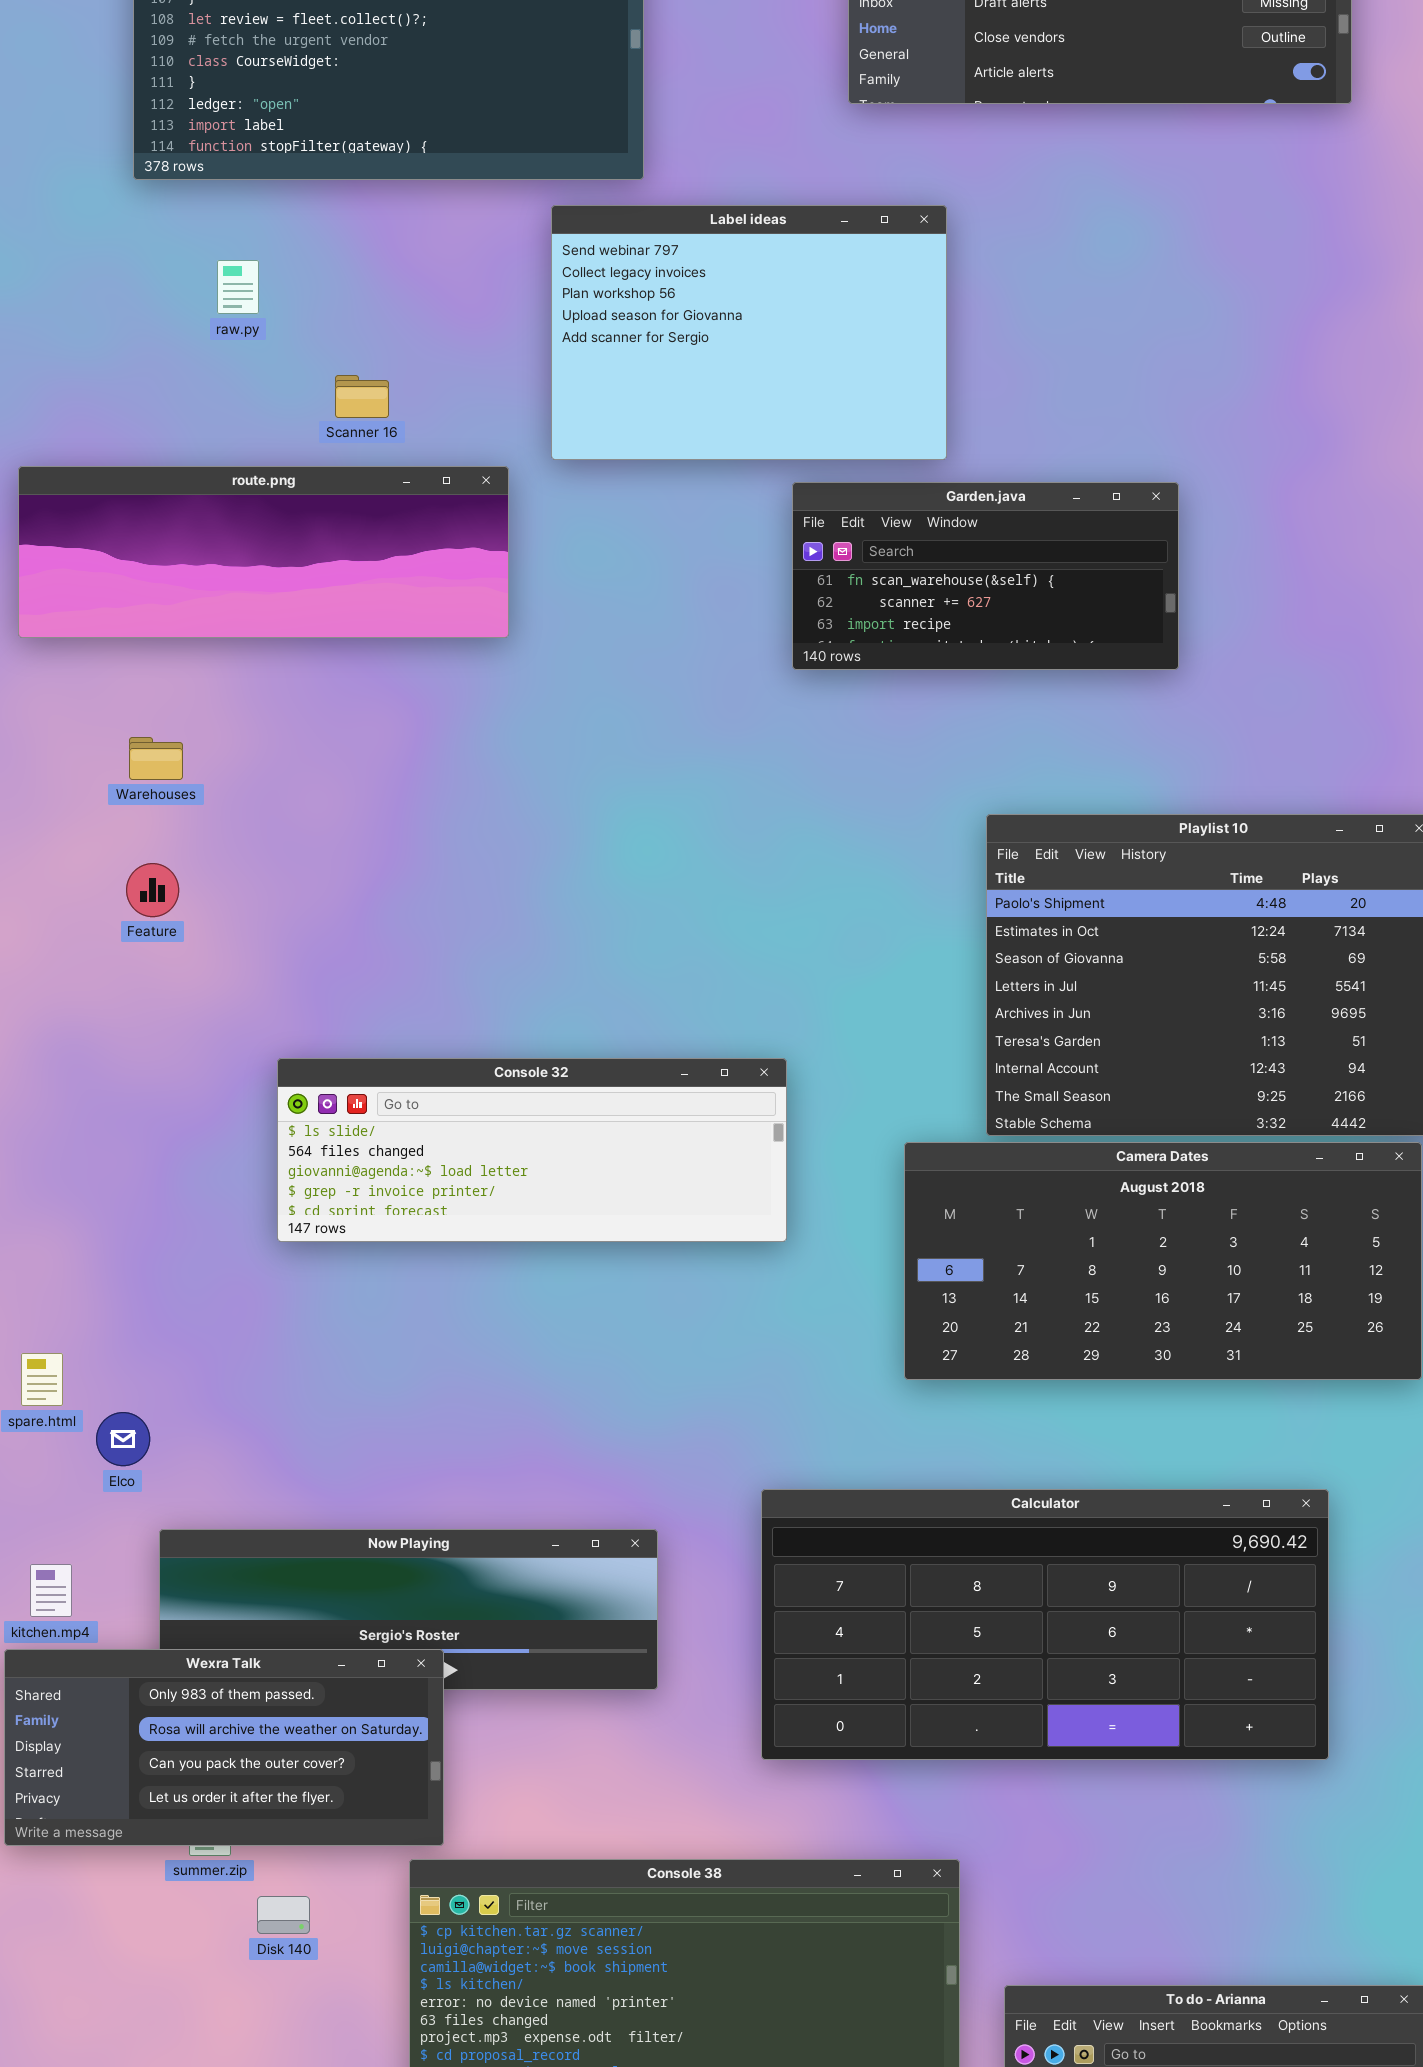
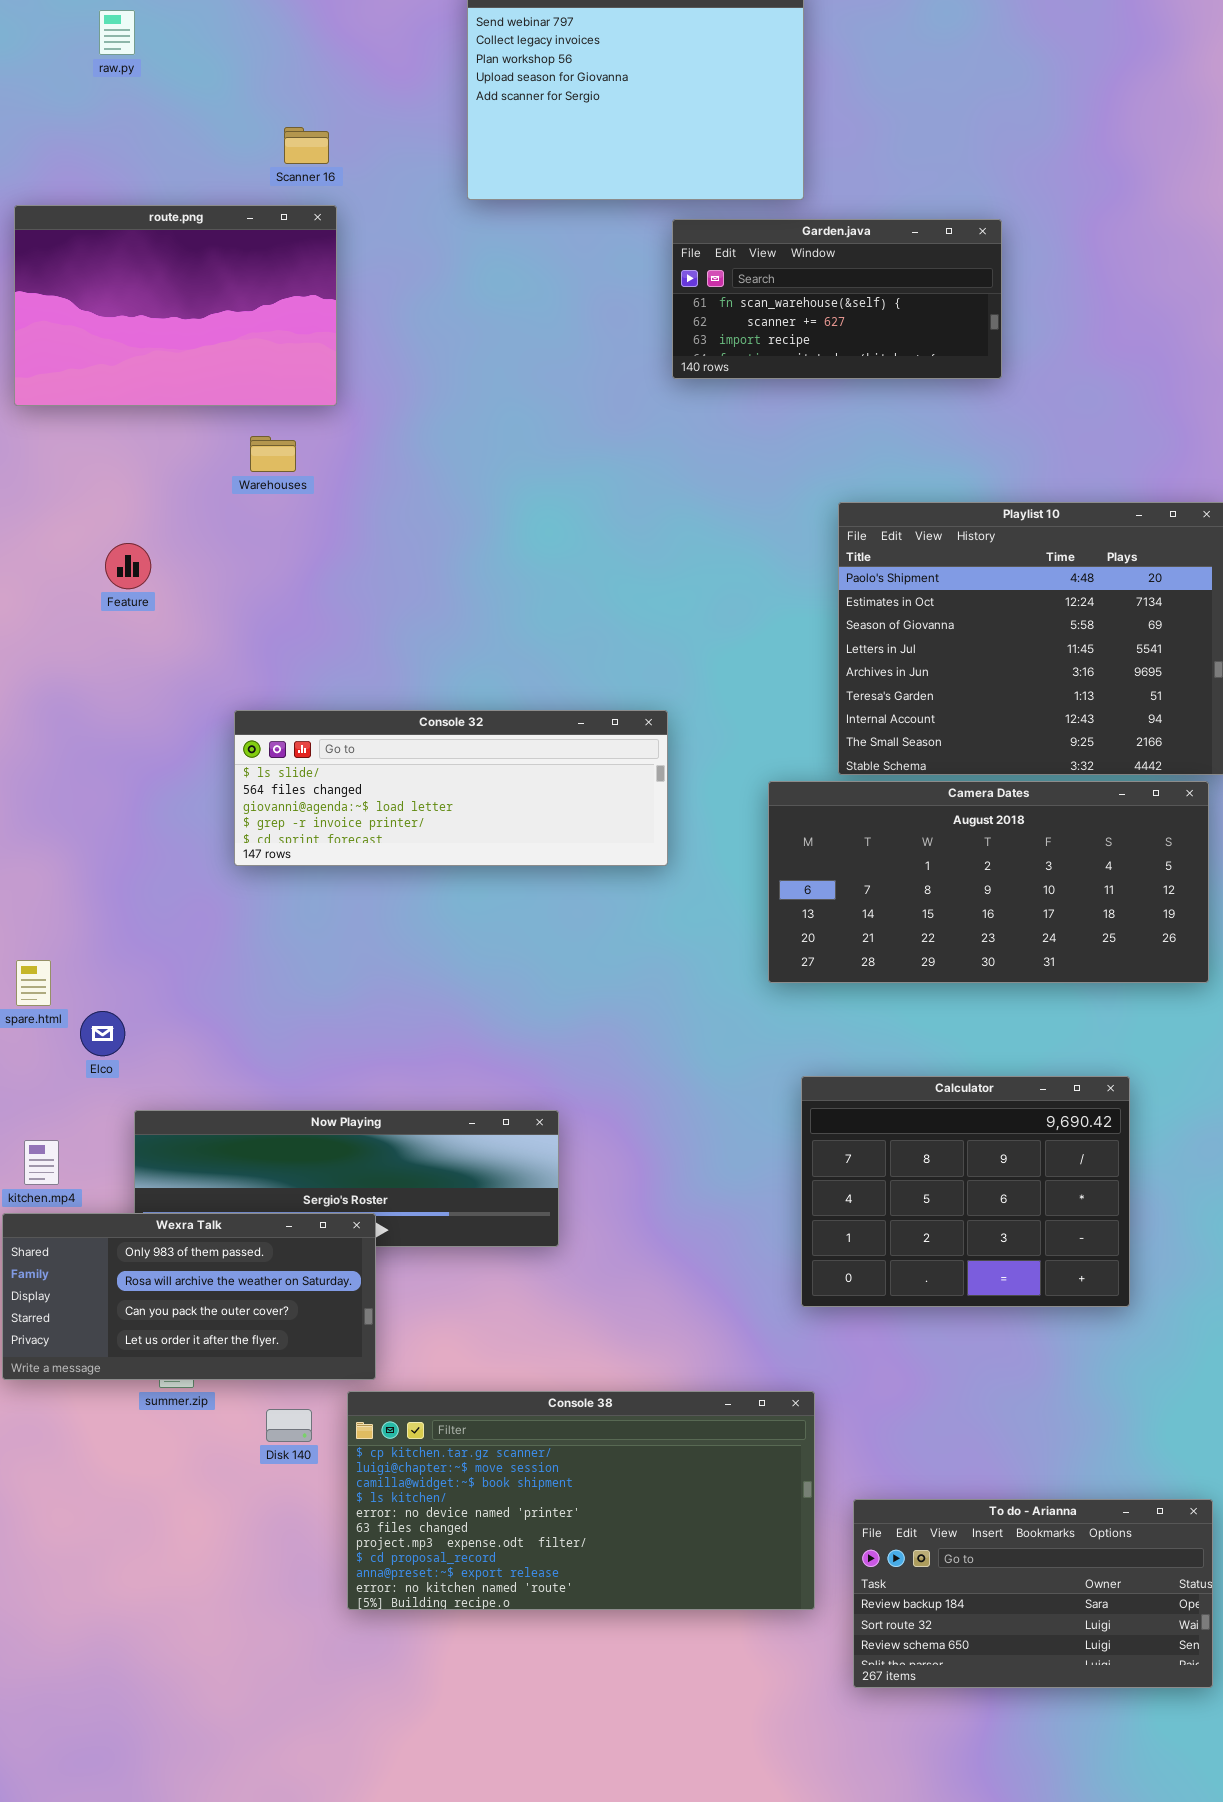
raw.py: [217,260,259,314] -> [99,10,135,55], moved
route.png: [18,466,509,638] -> [14,205,337,406], resized
Warehouses: [129,737,183,780] -> [250,436,296,472], moved
Calculator: [761,1489,1329,1760] -> [801,1076,1130,1307], resized
Disk 140: [257,1896,310,1934] -> [266,1409,312,1442], moved

